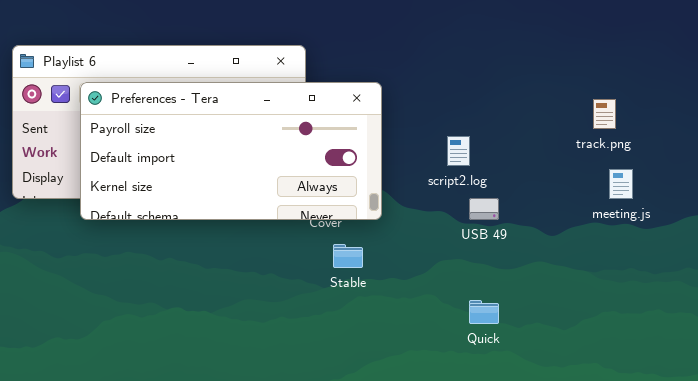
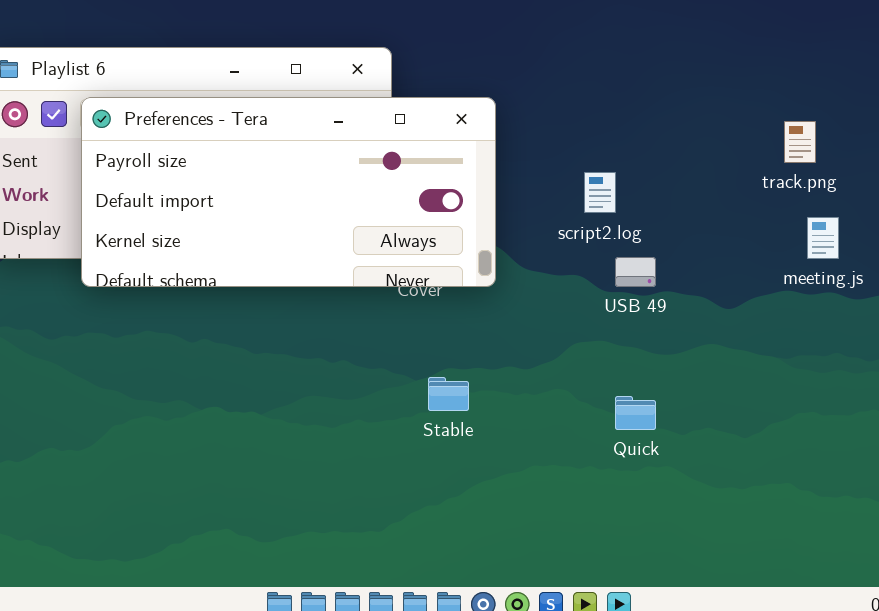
Stable: [333,244,363,268] -> [428,377,469,411], moved

